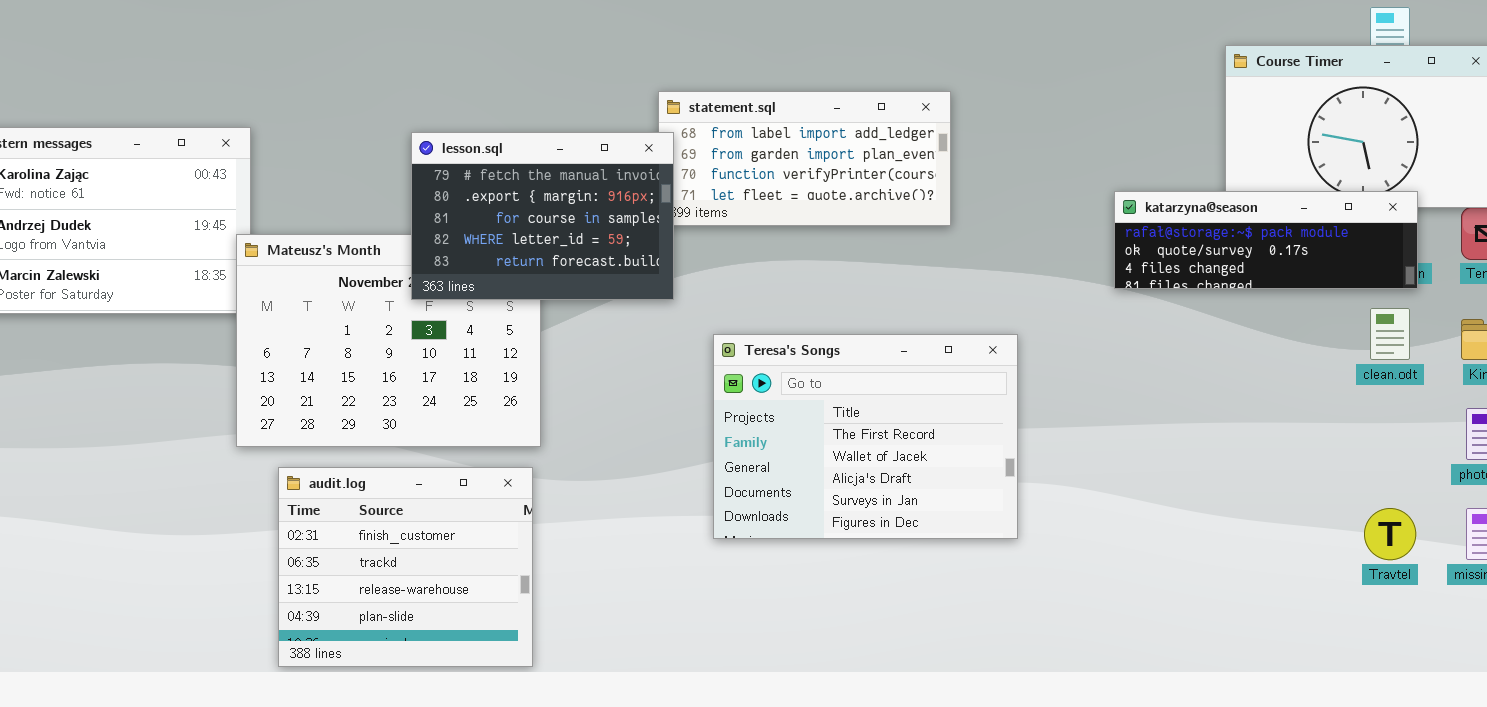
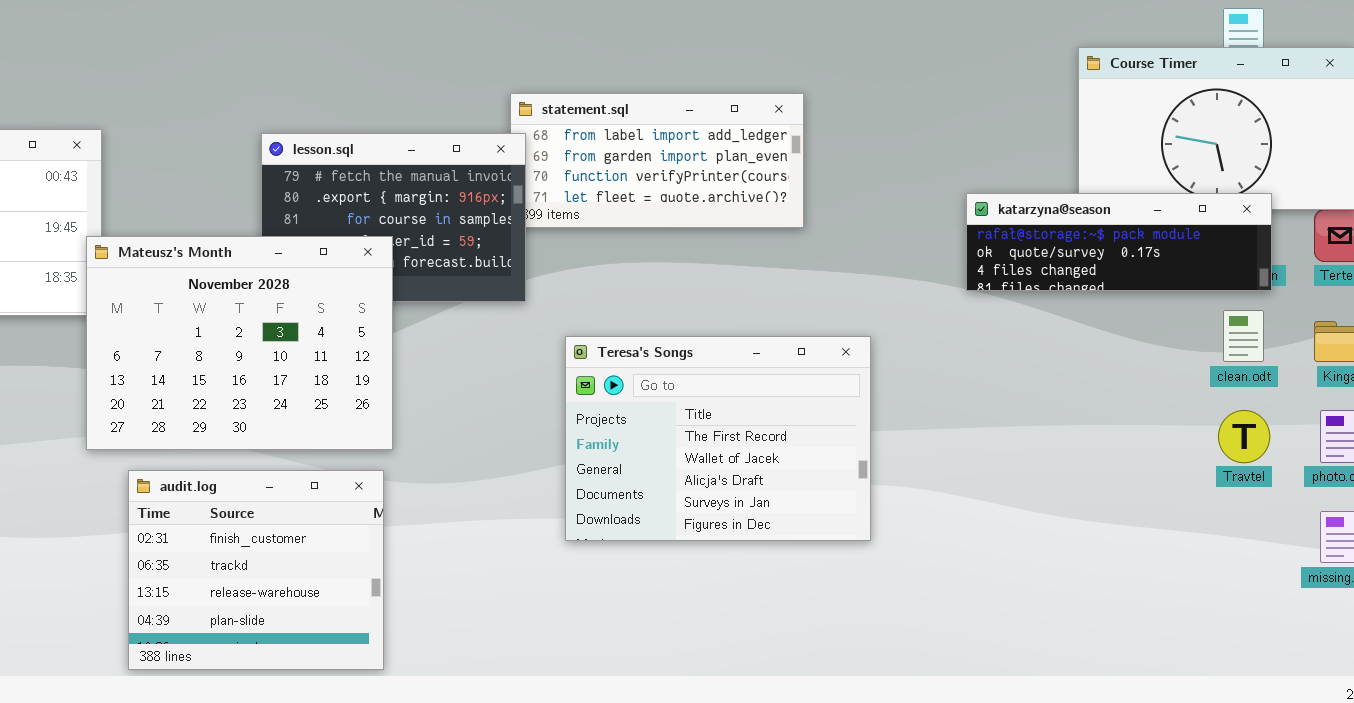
Mateusz's Month: [236,234,541,447] -> [86,236,393,450], raised
Travtel: [1364,508,1416,560] -> [1218,410,1270,463], moved

